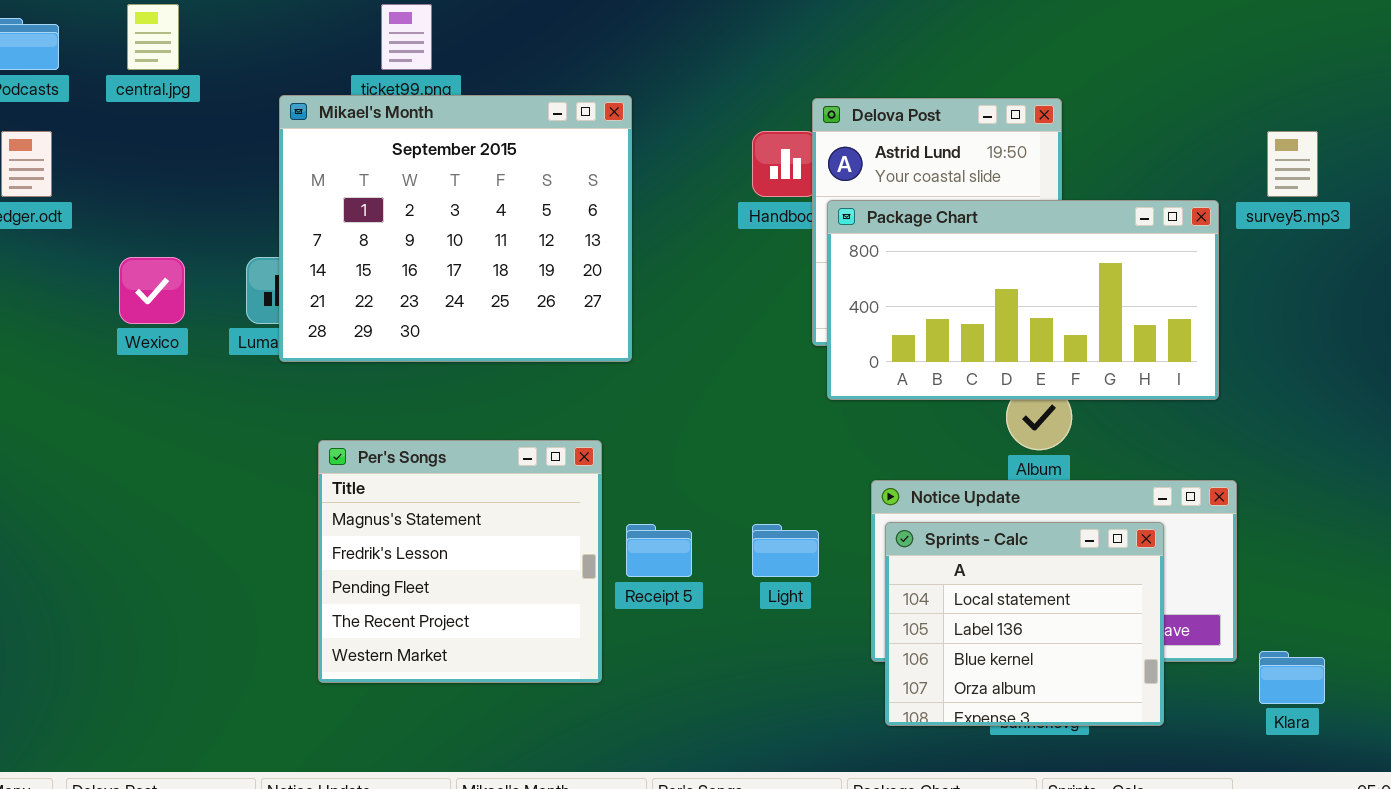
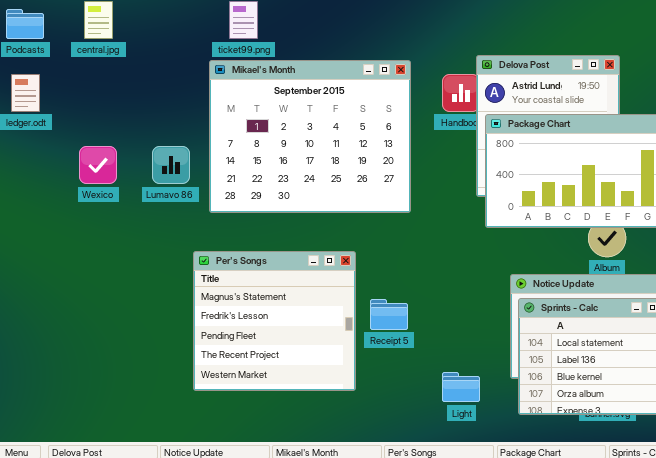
Mikael's Month: [279,95,632,362] -> [209,60,411,213], moved
Light: [752,524,819,577] -> [442,372,480,402], moved

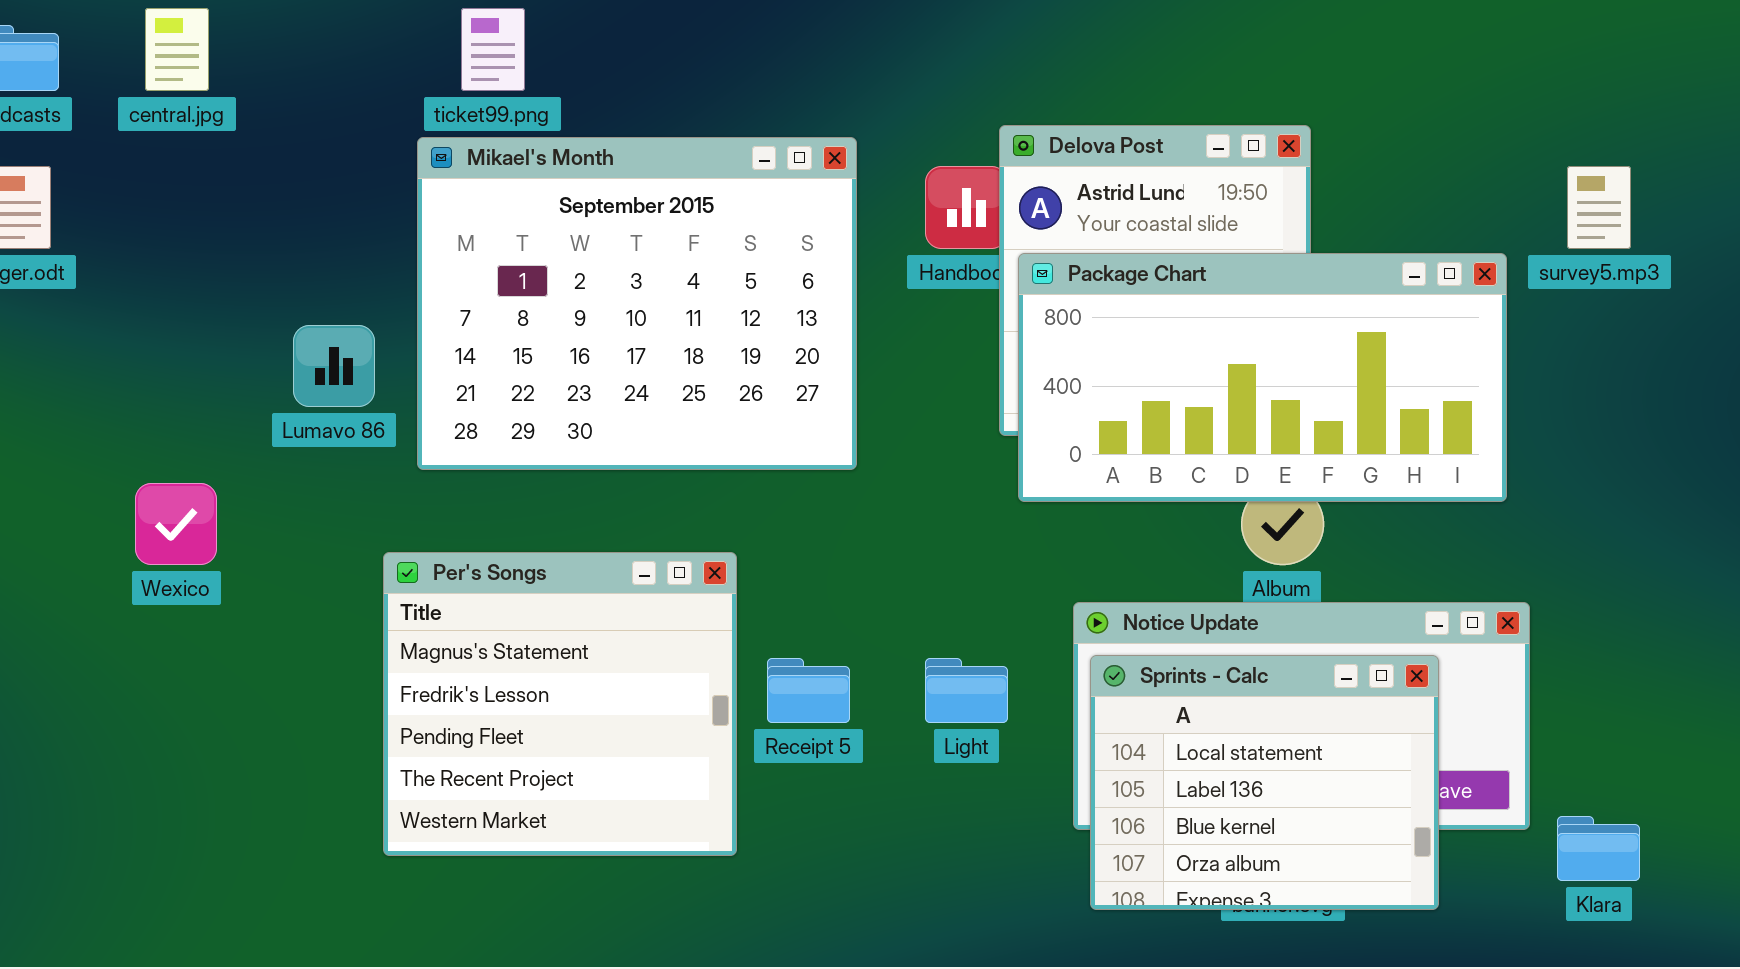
Wexico: [79,146,117,184] -> [135,483,217,565], moved
Light: [442,372,480,402] -> [925,658,1008,723], moved

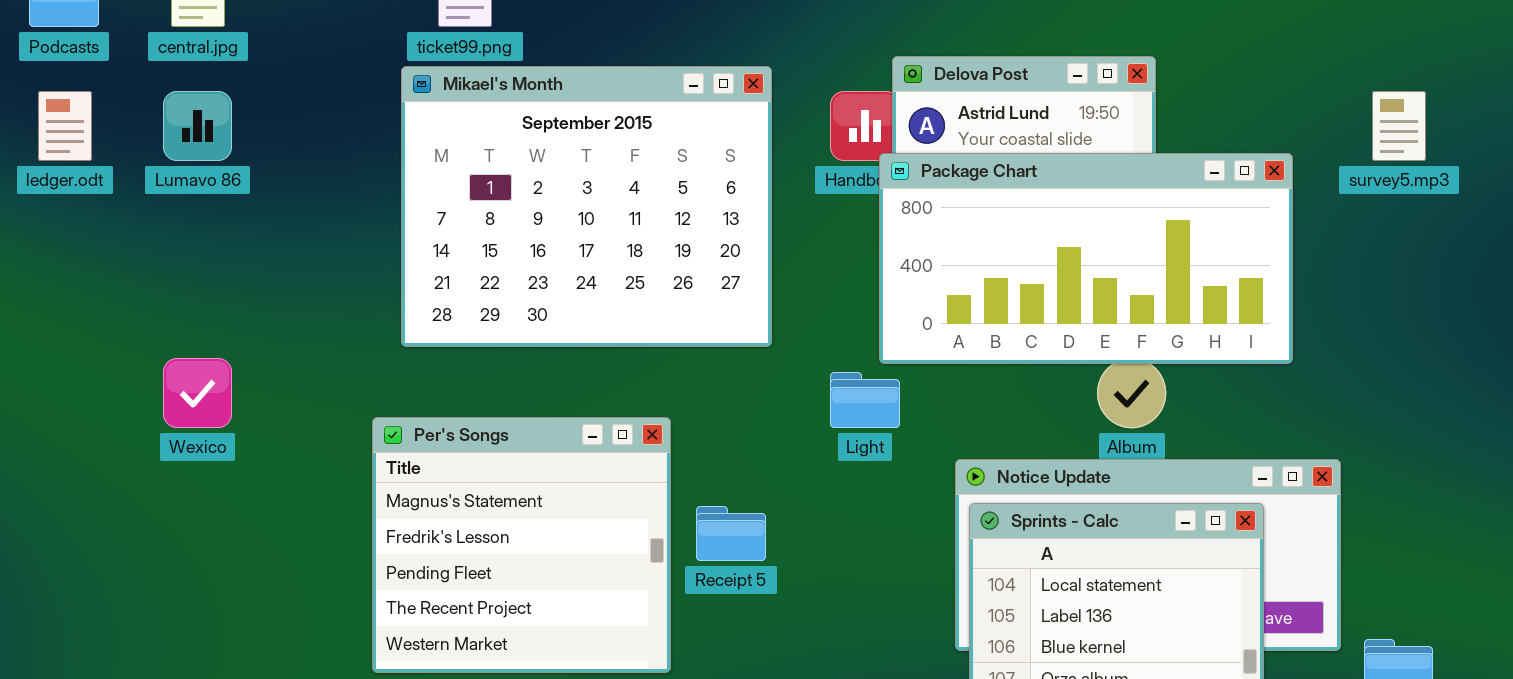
Package Chart: [1018,253,1507,502] -> [879,153,1293,364], moved
Lumavo 86: [293,325,375,407] -> [163,91,232,161], moved
Light: [925,658,1008,723] -> [830,372,900,428], moved

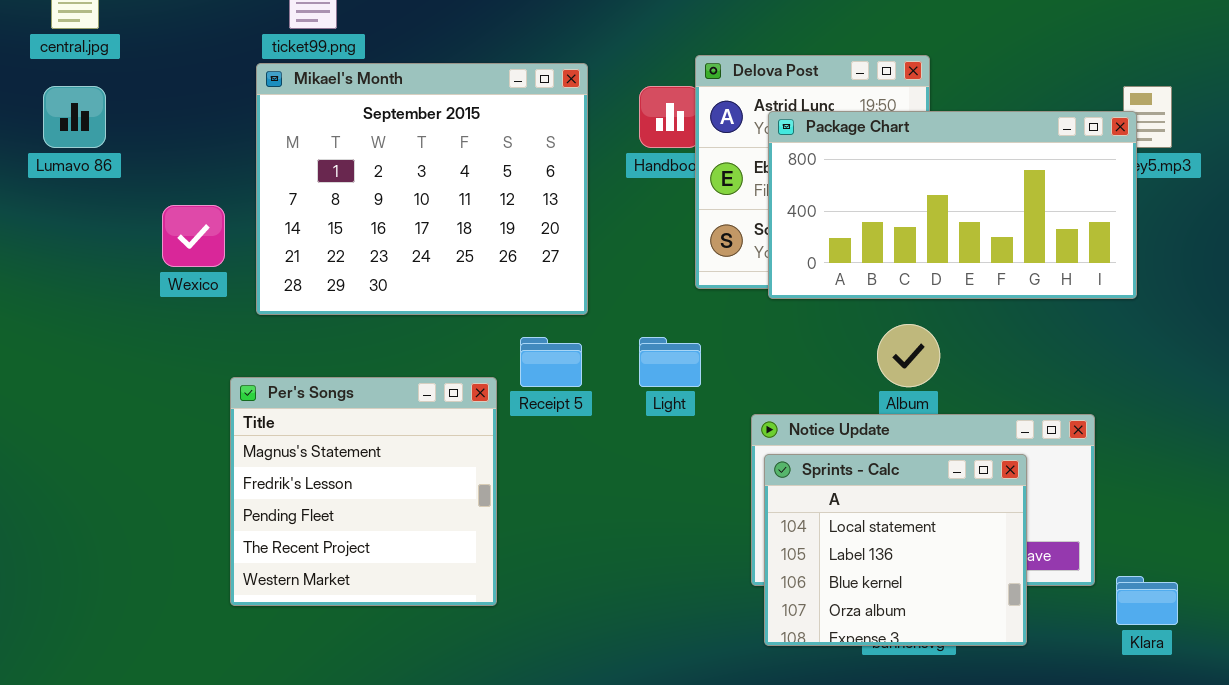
Package Chart: [879,153,1293,364] -> [768,111,1137,299], moved
Wexico: [163,358,232,428] -> [162,205,225,267], moved
Receipt 5: [696,506,766,561] -> [520,337,582,387], moved

